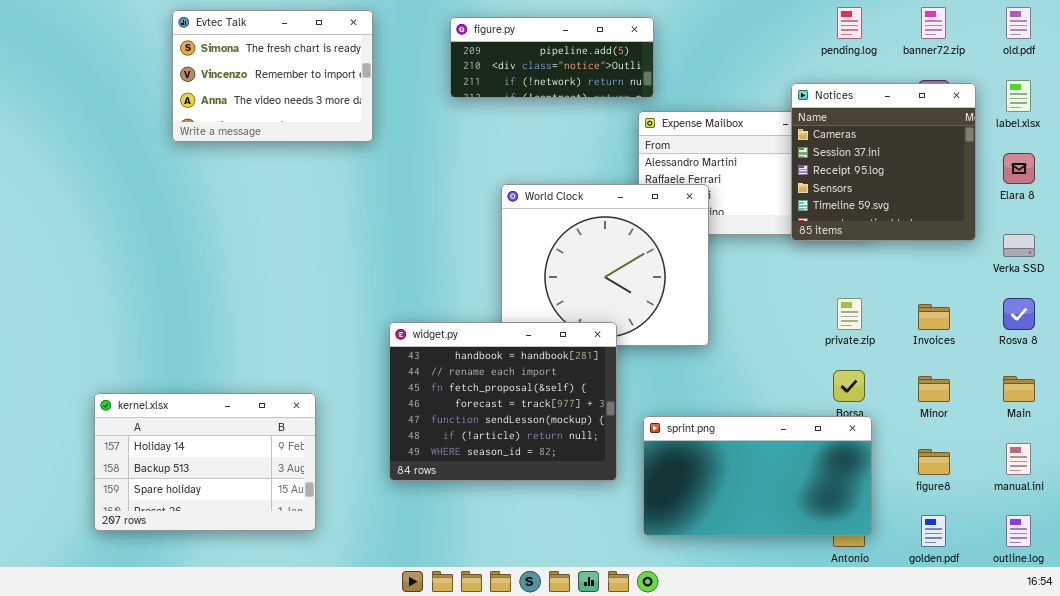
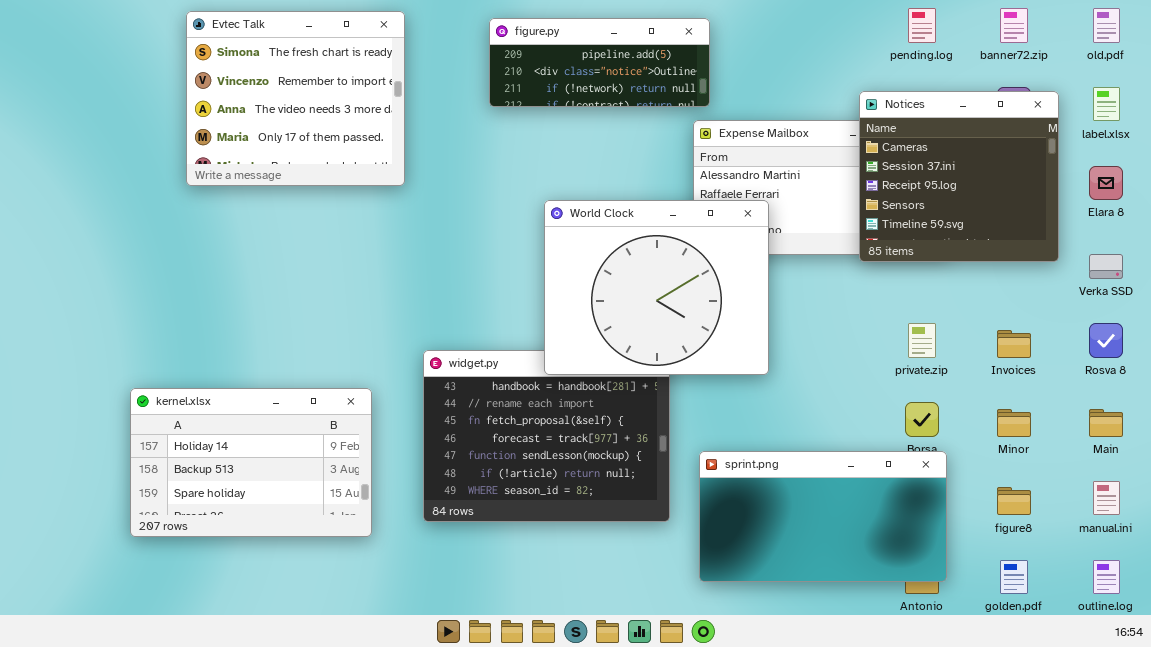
Evtec Talk: [172,10,373,142] -> [186,11,405,186], resized
World Clock: [501,184,709,346] -> [544,200,769,375], raised
kernel.xlsx: [94,393,316,531] -> [130,388,372,537], moved

